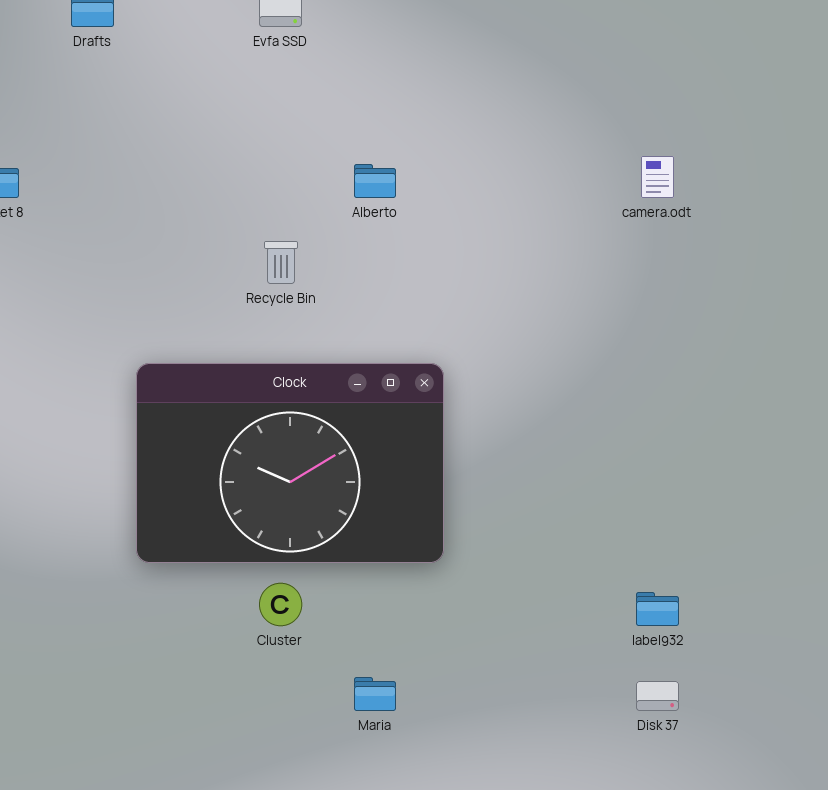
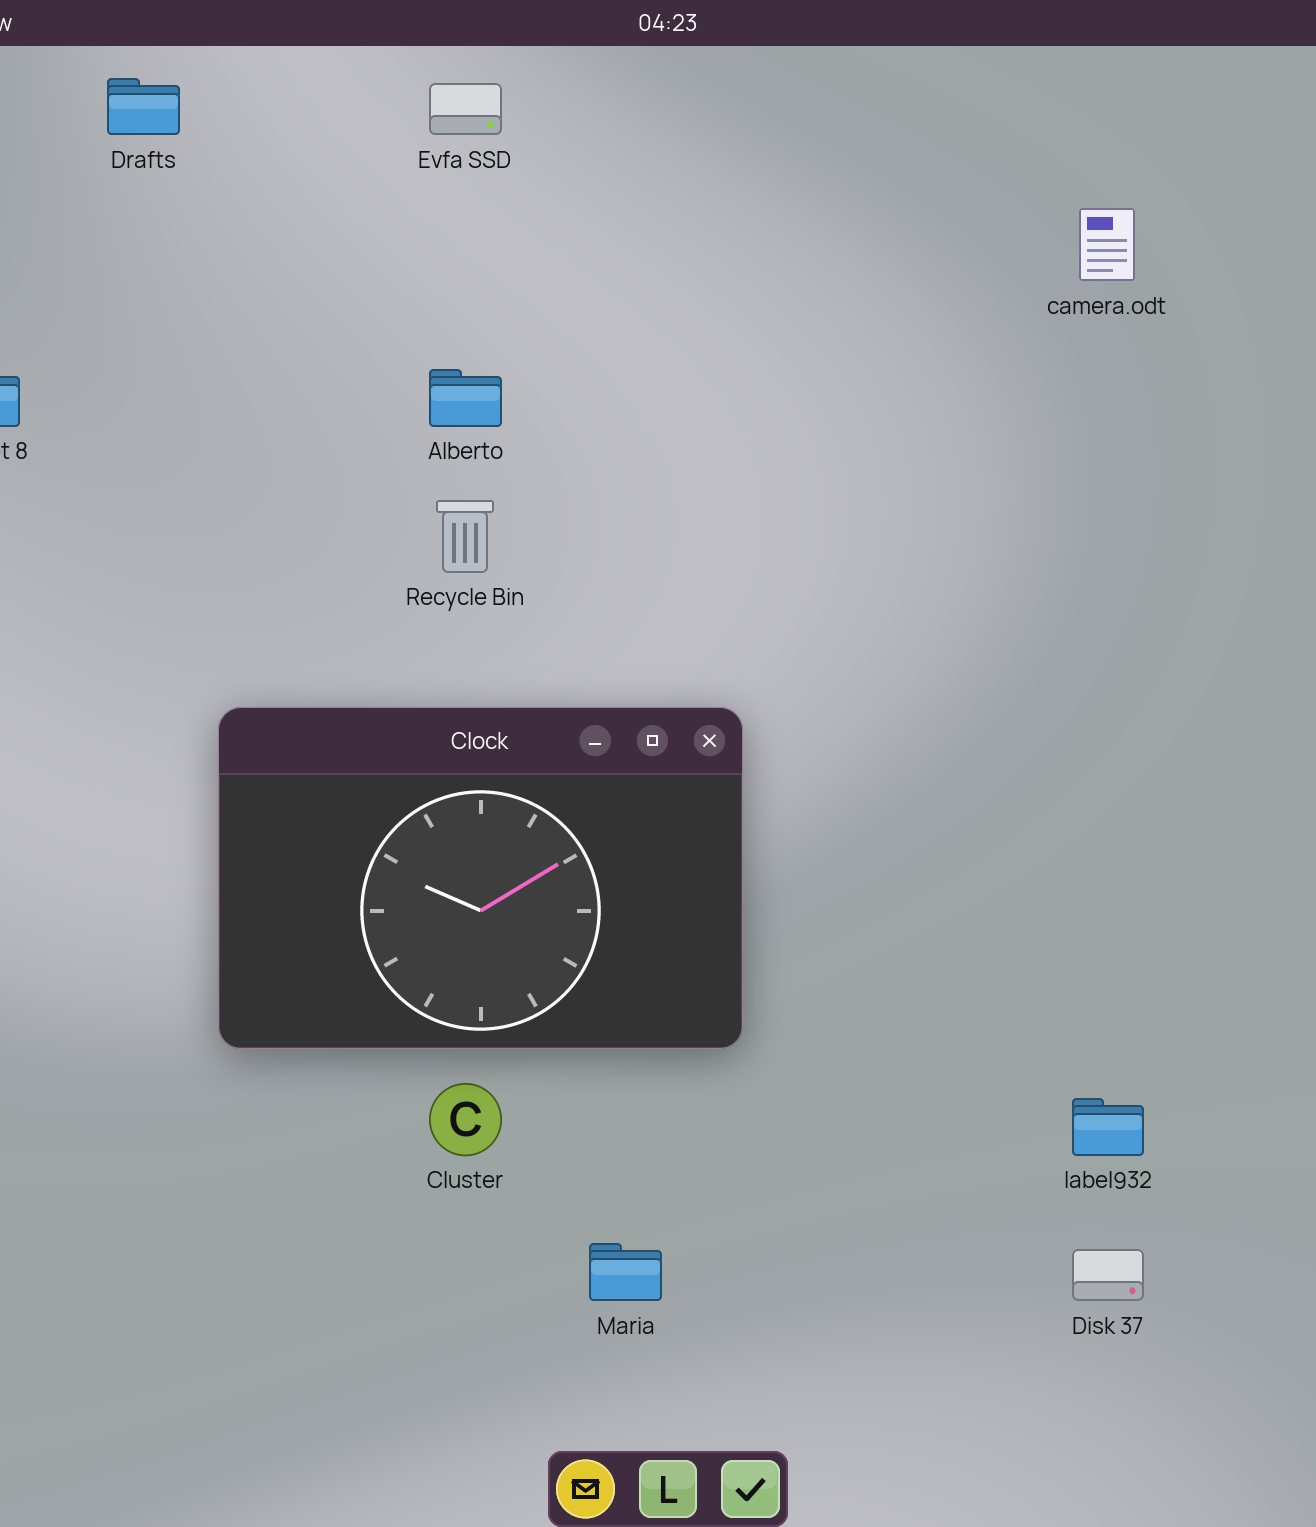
camera.odt: [641,156,674,198] -> [1079,208,1135,281], moved
Alberto: [354,164,396,198] -> [429,369,502,427], moved

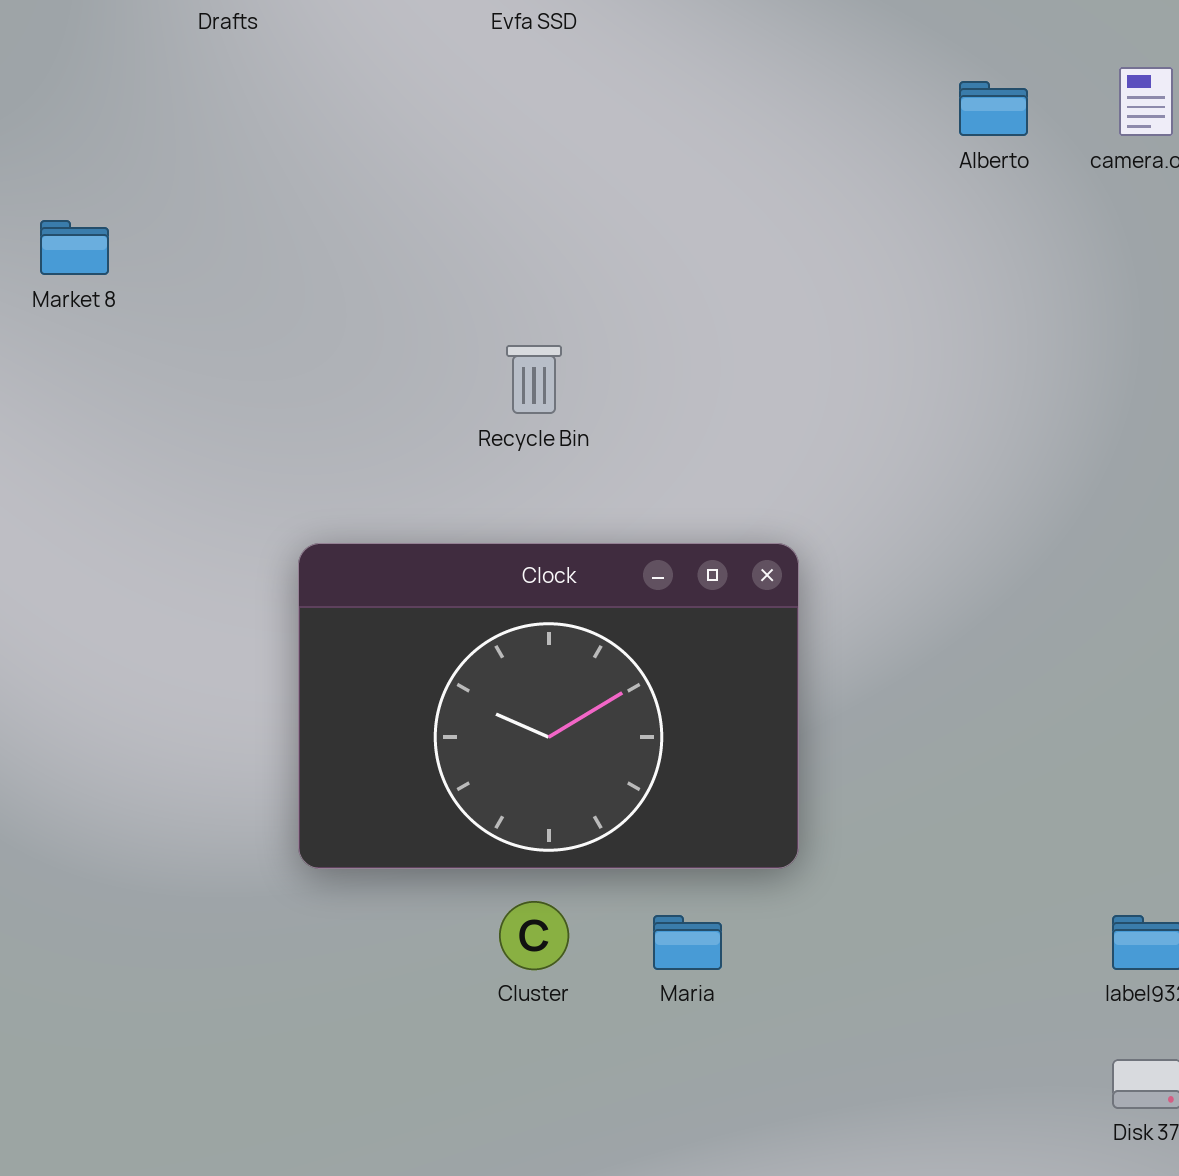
Alberto: [429,369,502,427] -> [959,81,1028,136], moved
Maria: [589,1243,662,1301] -> [653,915,722,970], moved

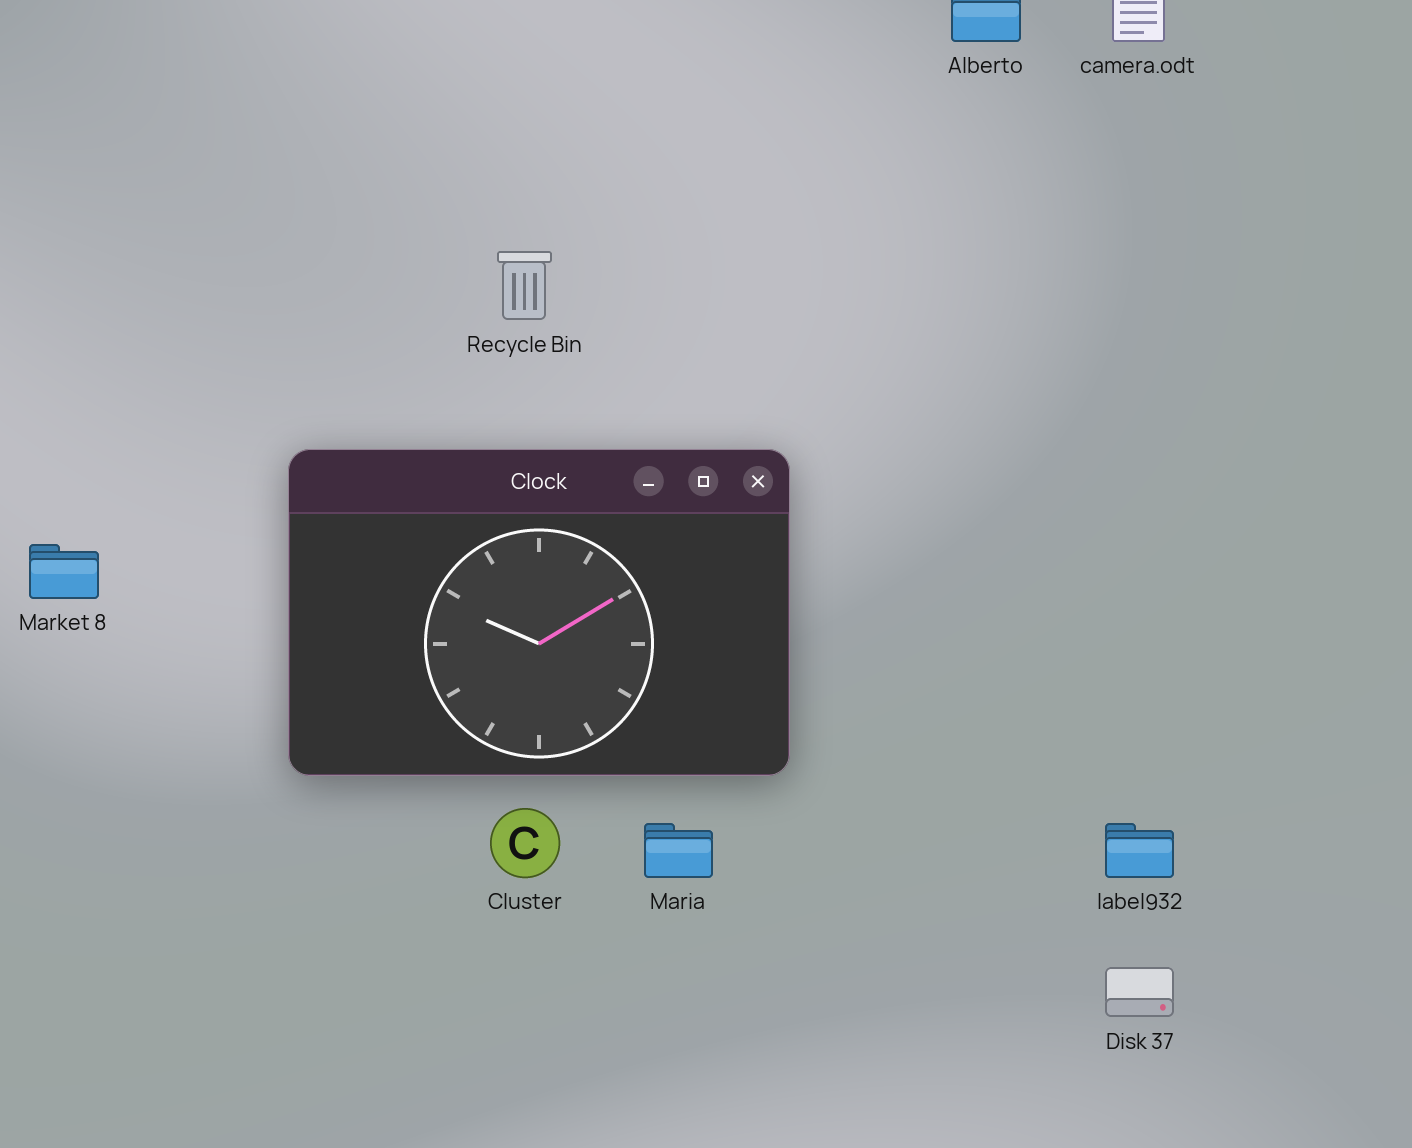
Market 8: [40,220,109,275] -> [29,544,99,599], moved

